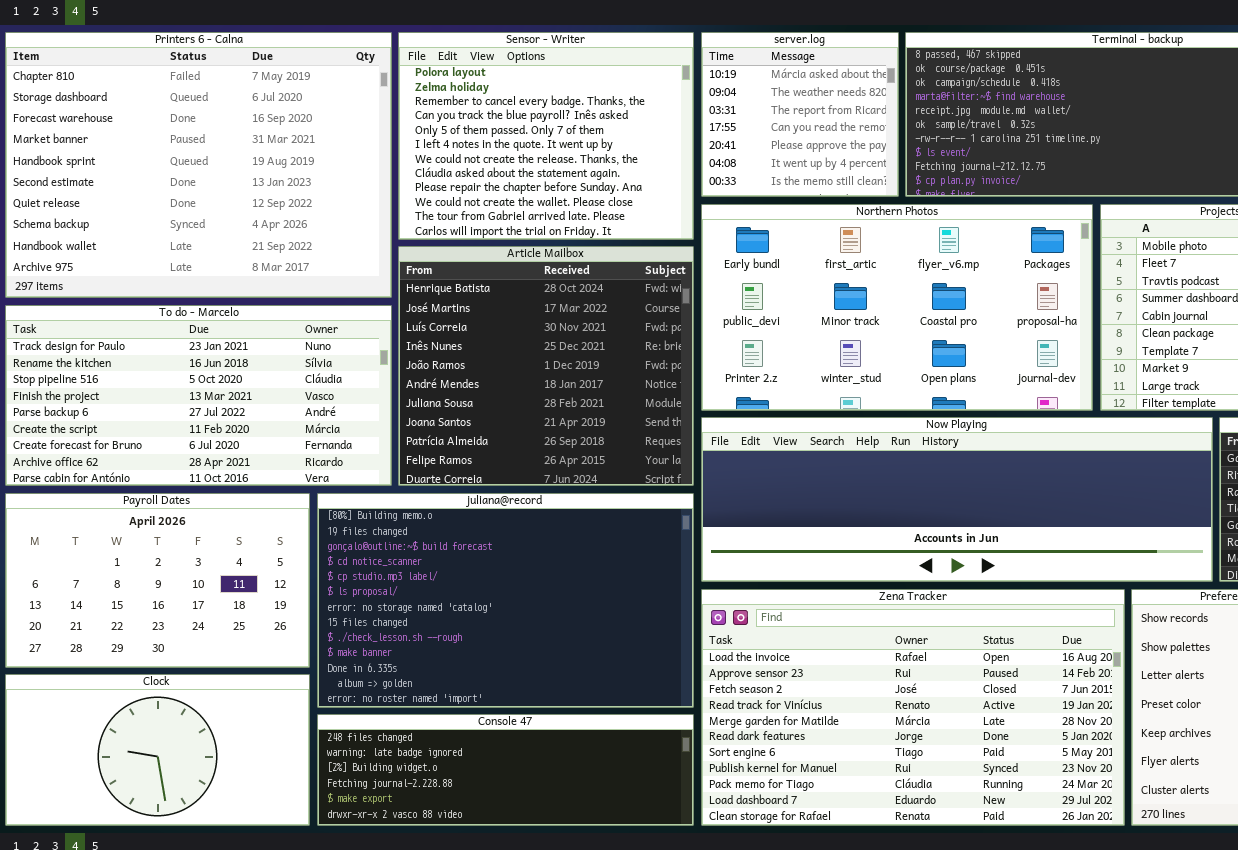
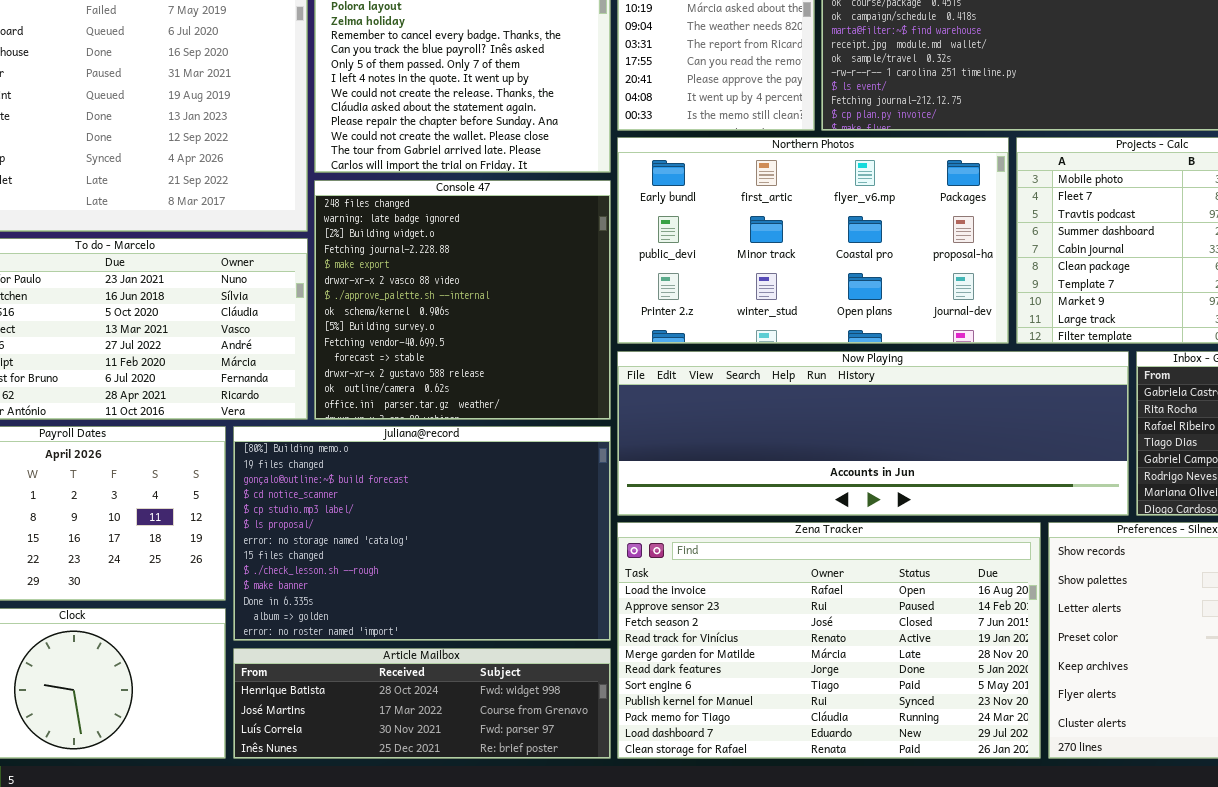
Article Mailbox: [398,246,694,486] -> [233,648,611,759], moved, resized
Console 47: [317,714,694,826] -> [314,180,611,420], moved, resized

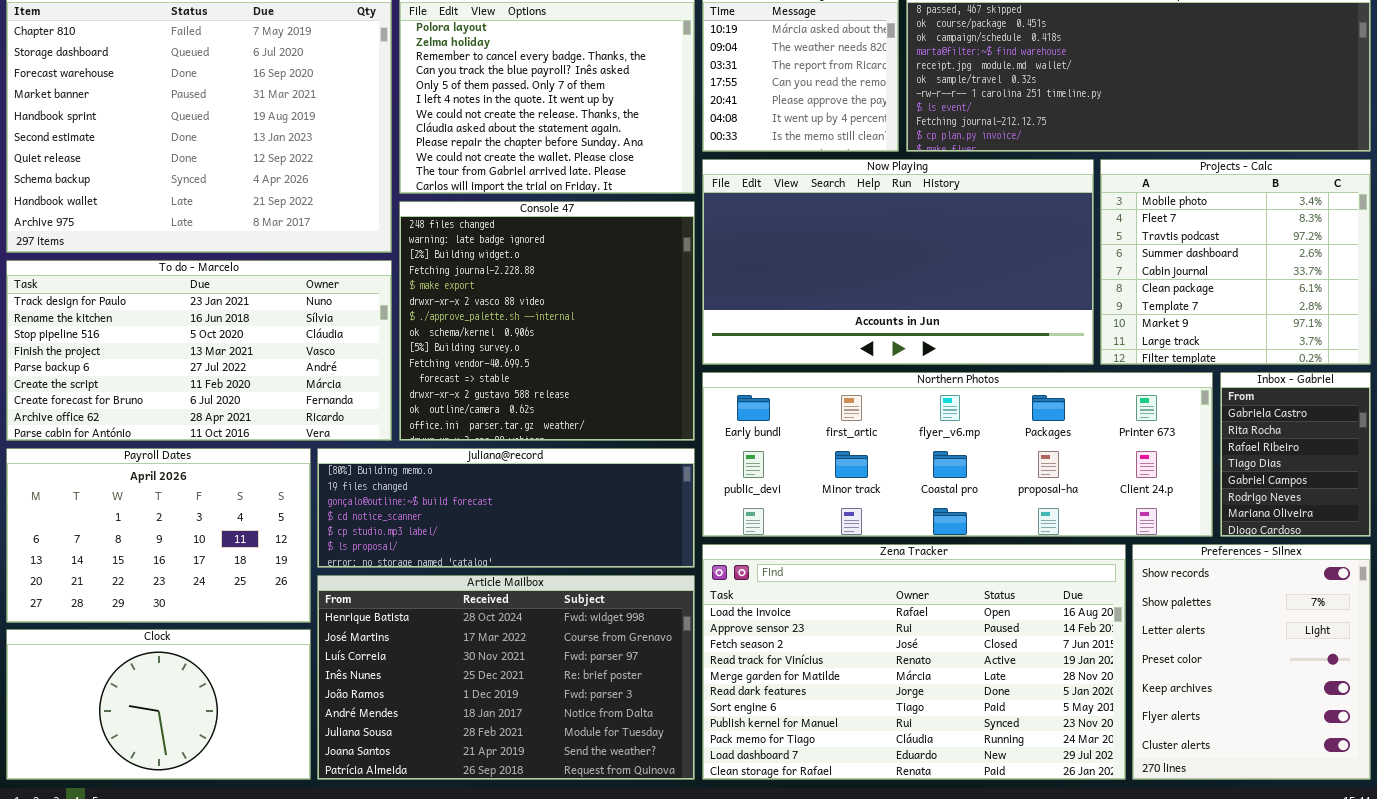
Northern Photos: [617,137,1009,344] -> [702,372,1213,537], moved, resized
Now Playing: [617,351,1129,516] -> [702,159,1094,365], moved, resized
juliana@record: [233,426,611,641] -> [317,448,695,568], resized
Article Mailbox: [233,648,611,759] -> [317,575,695,780], resized

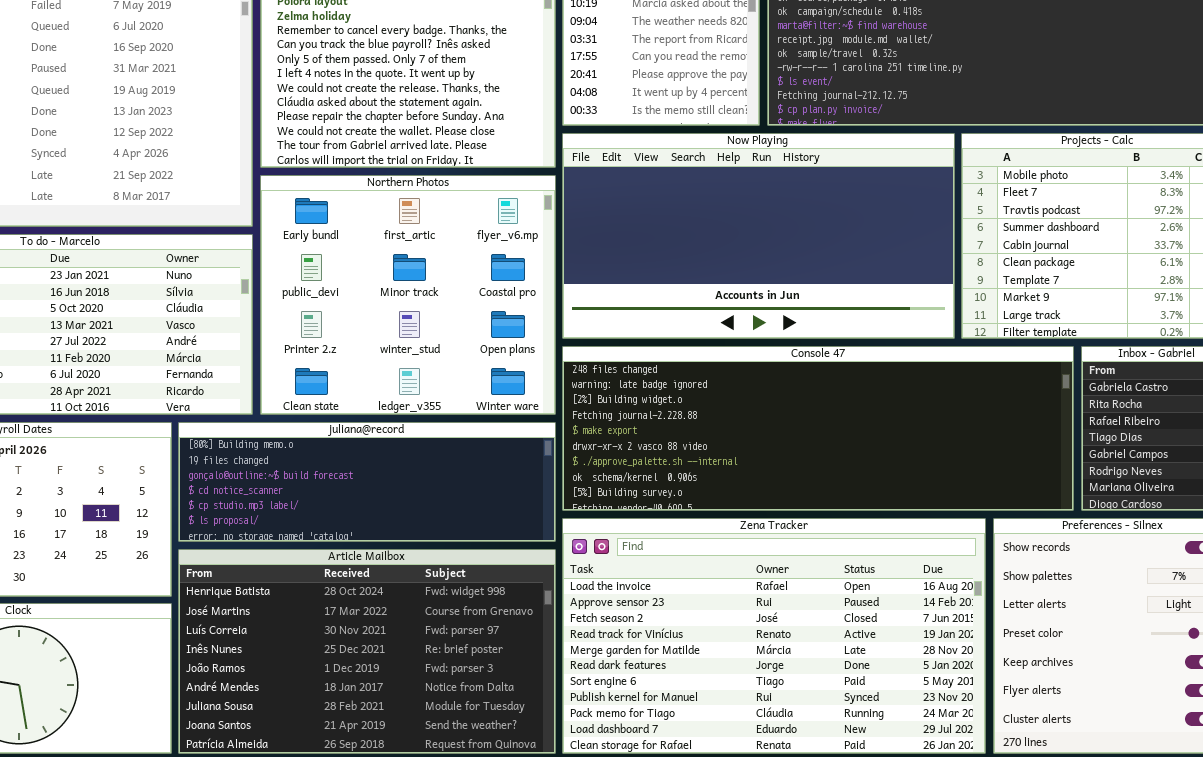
Console 47: [399,201,695,441] -> [562,346,1074,511], moved, resized
Northern Photos: [702,372,1213,537] -> [260,175,556,415], moved, resized

